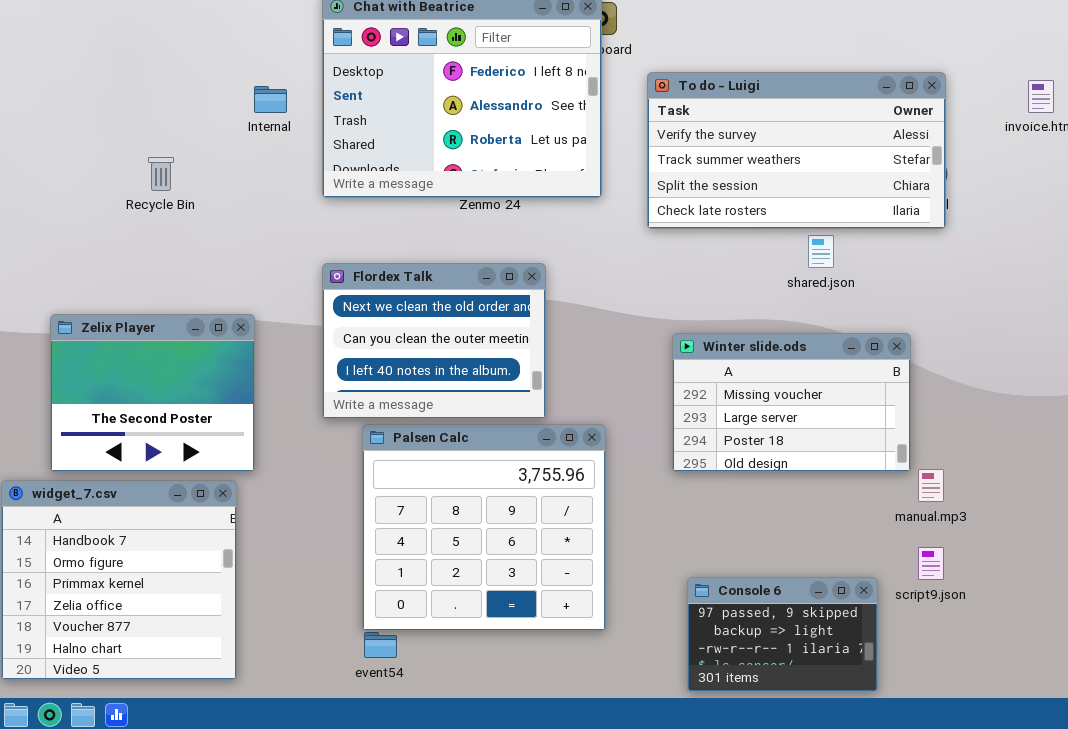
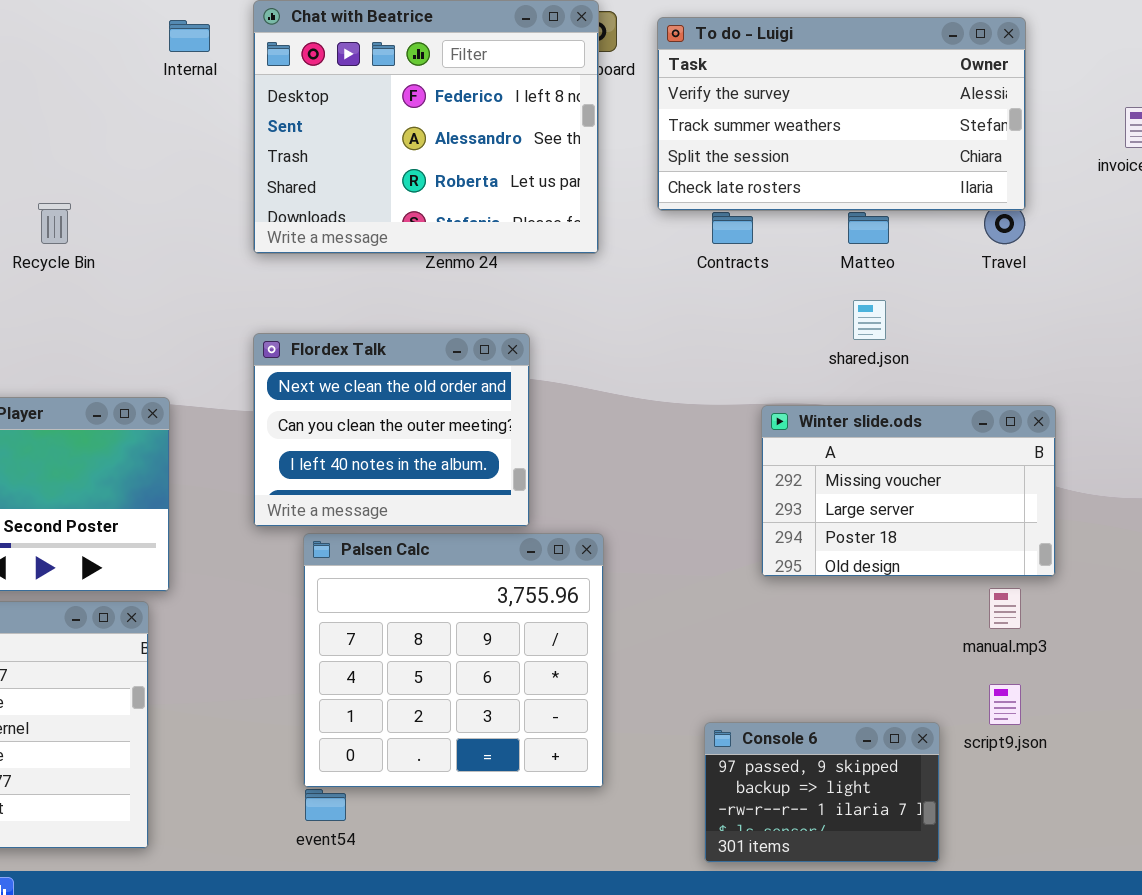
To do - Luigi: [647,72,946,229] -> [657,17,1026,211], moved
Internal: [254,86,287,113] -> [169,20,210,52], moved
Winter slide.ods: [672,333,911,472] -> [761,405,1056,577], moved

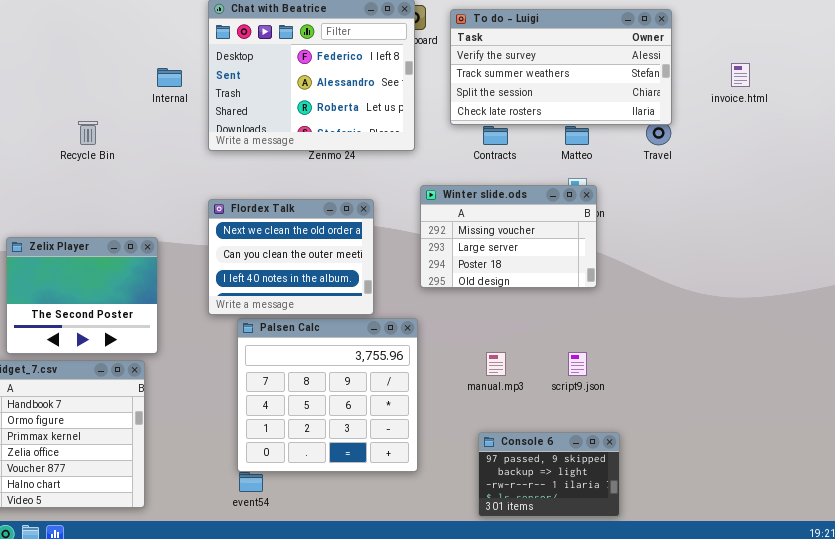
Internal: [169,20,210,52] -> [157,68,182,87], moved
Winter slide.ods: [761,405,1056,577] -> [420,185,597,288], moved
manual.mp3: [989,588,1021,629] -> [486,352,506,376], moved
script9.json: [989,684,1021,725] -> [568,352,587,376], moved

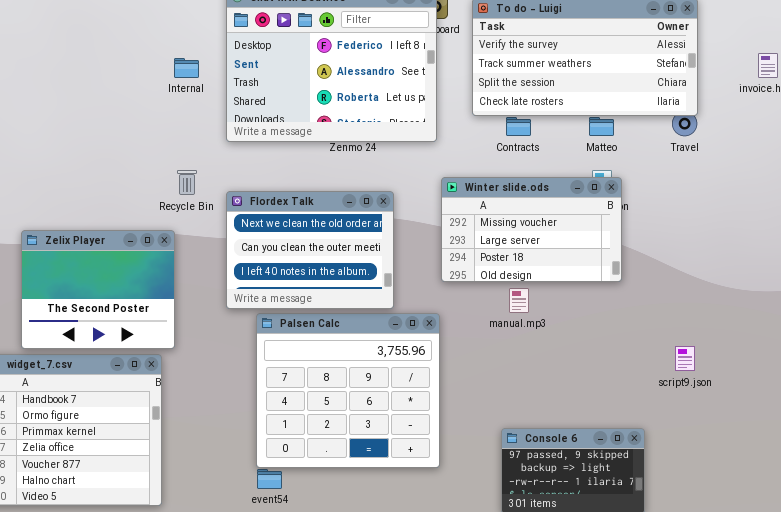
Recycle Bin: [78,121,98,145] -> [177,170,197,195], moved
manual.mp3: [486,352,506,376] -> [509,288,529,313], moved
script9.json: [568,352,587,376] -> [675,346,695,371], moved

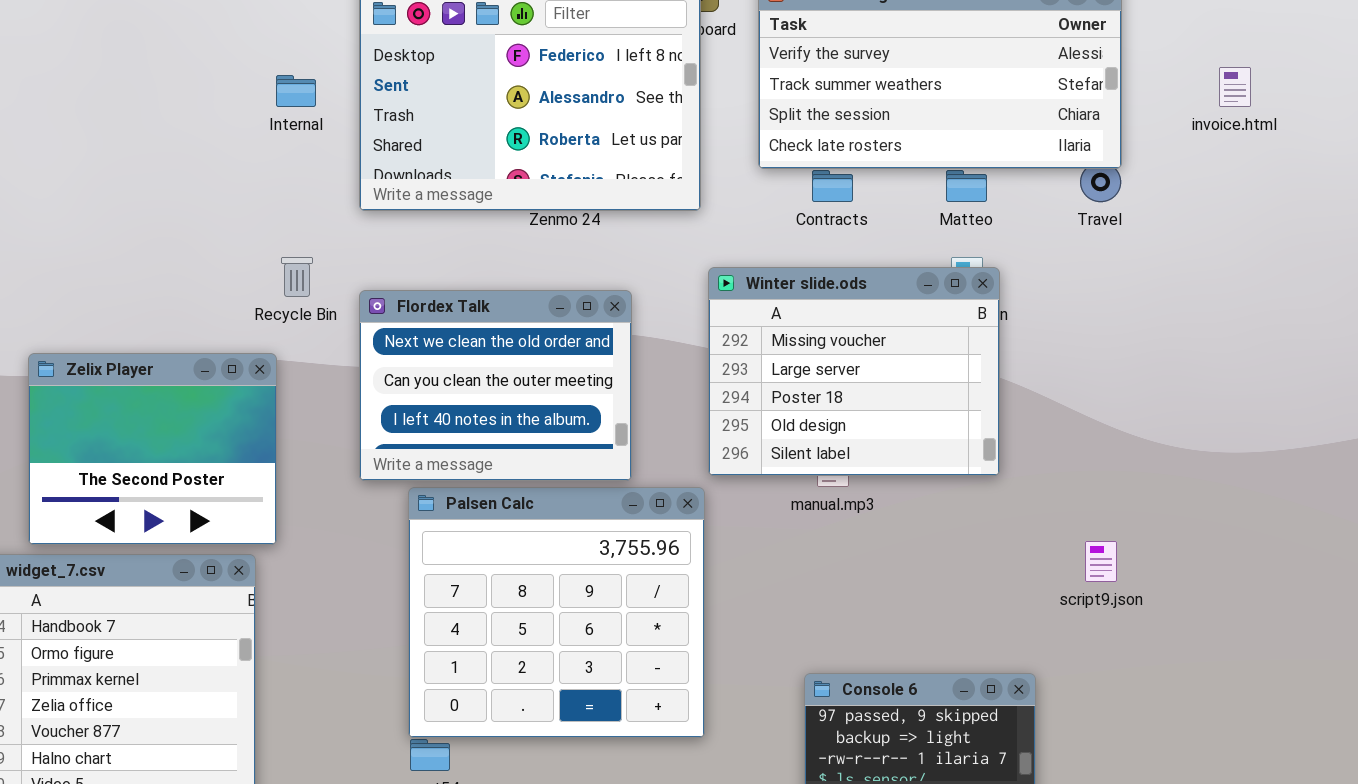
Winter slide.ods: [441,177,622,282] -> [708,267,1000,476], resized

